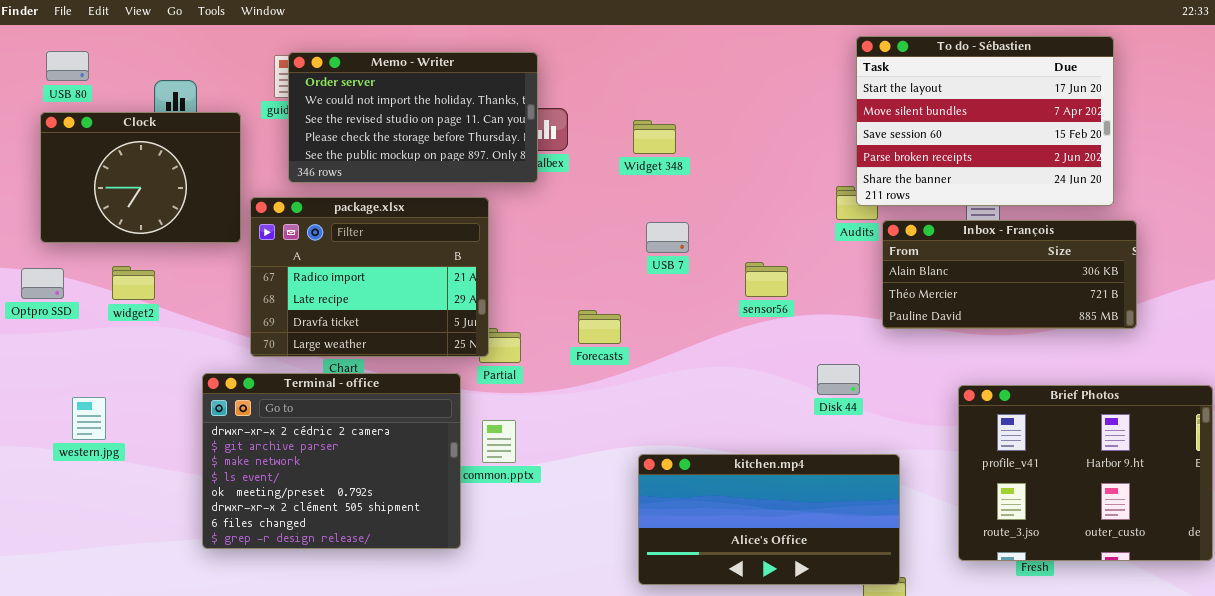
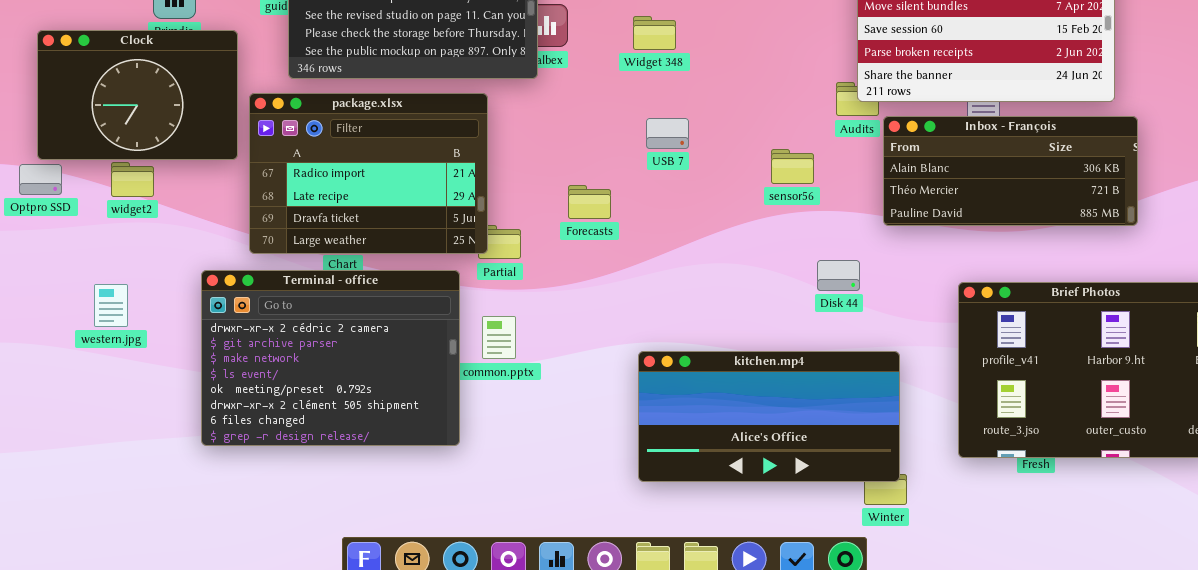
Clock: [40,112,241,243] -> [37,30,238,160], moved
sensor56: [745,262,788,297] -> [771,149,814,184], moved
Forecasts: [578,310,621,344] -> [568,185,611,219], moved
western.jpg: [72,397,106,440] -> [94,284,128,327], moved

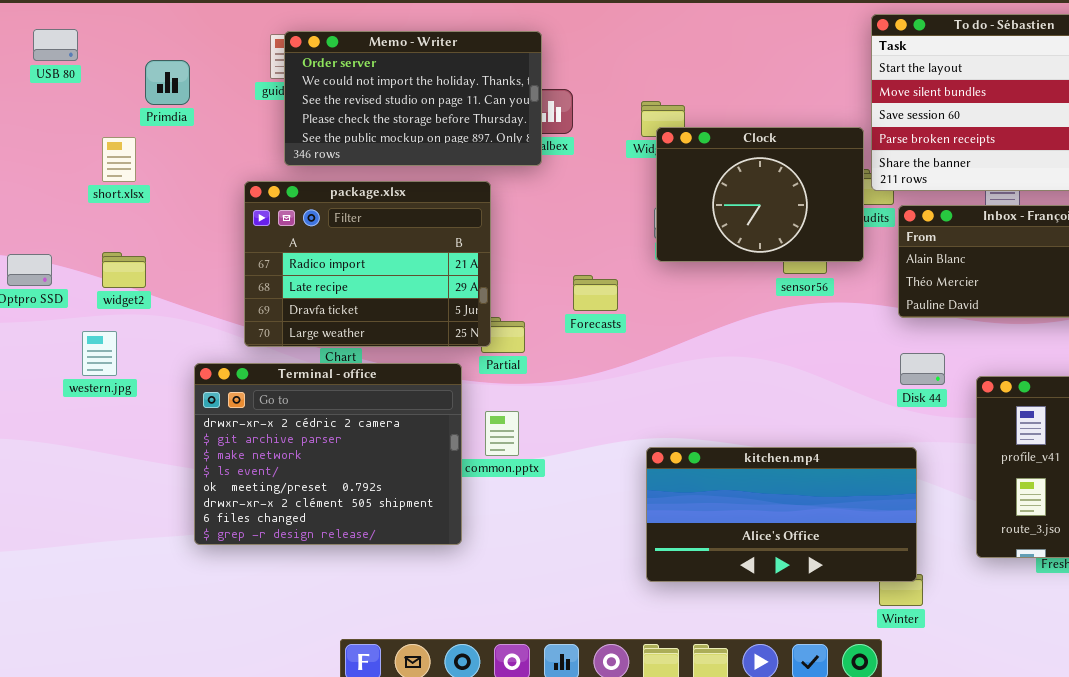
Clock: [37,30,238,160] -> [656,127,864,262], moved
Disk 44: [817,260,860,291] -> [900,353,945,385], moved
western.jpg: [94,284,128,327] -> [82,331,117,376], moved

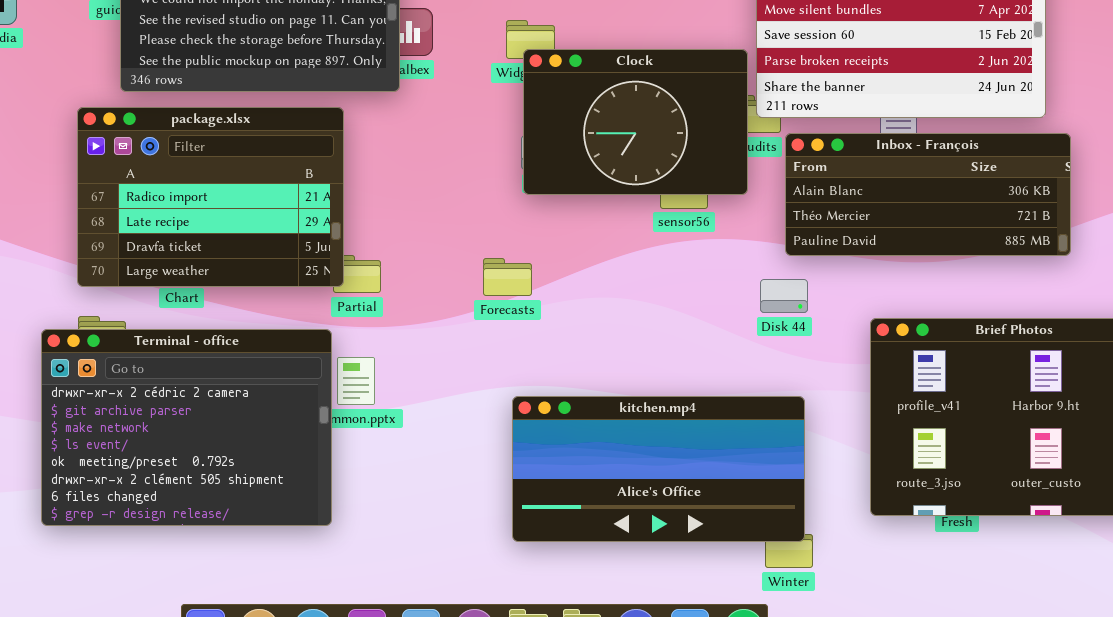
Forecasts: [573,275,618,311] -> [483,258,532,296], moved
Disk 44: [900,353,945,385] -> [760,279,808,313], moved
Terminal - office: [194,363,462,545] -> [41,329,332,526], moved

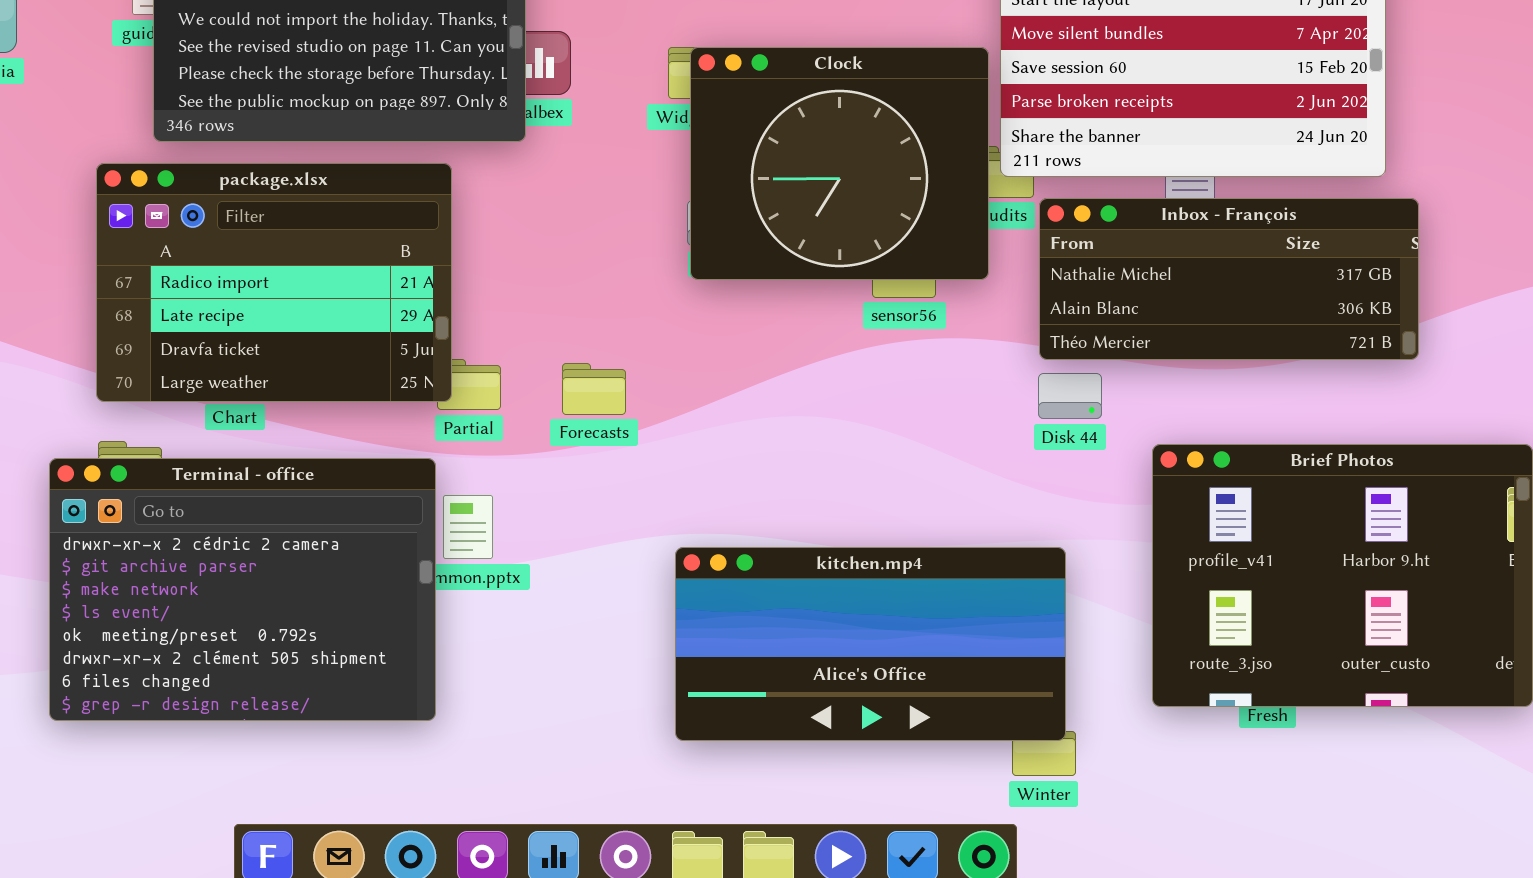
Clock: [523,49,748,195] -> [690,47,989,280], resized
Inbox - François: [785,133,1071,256] -> [1039,198,1419,360], scrolled up 1 row
Forecasts: [483,258,532,296] -> [562,363,626,415], moved
Disk 44: [760,279,808,313] -> [1038,373,1102,419], moved

